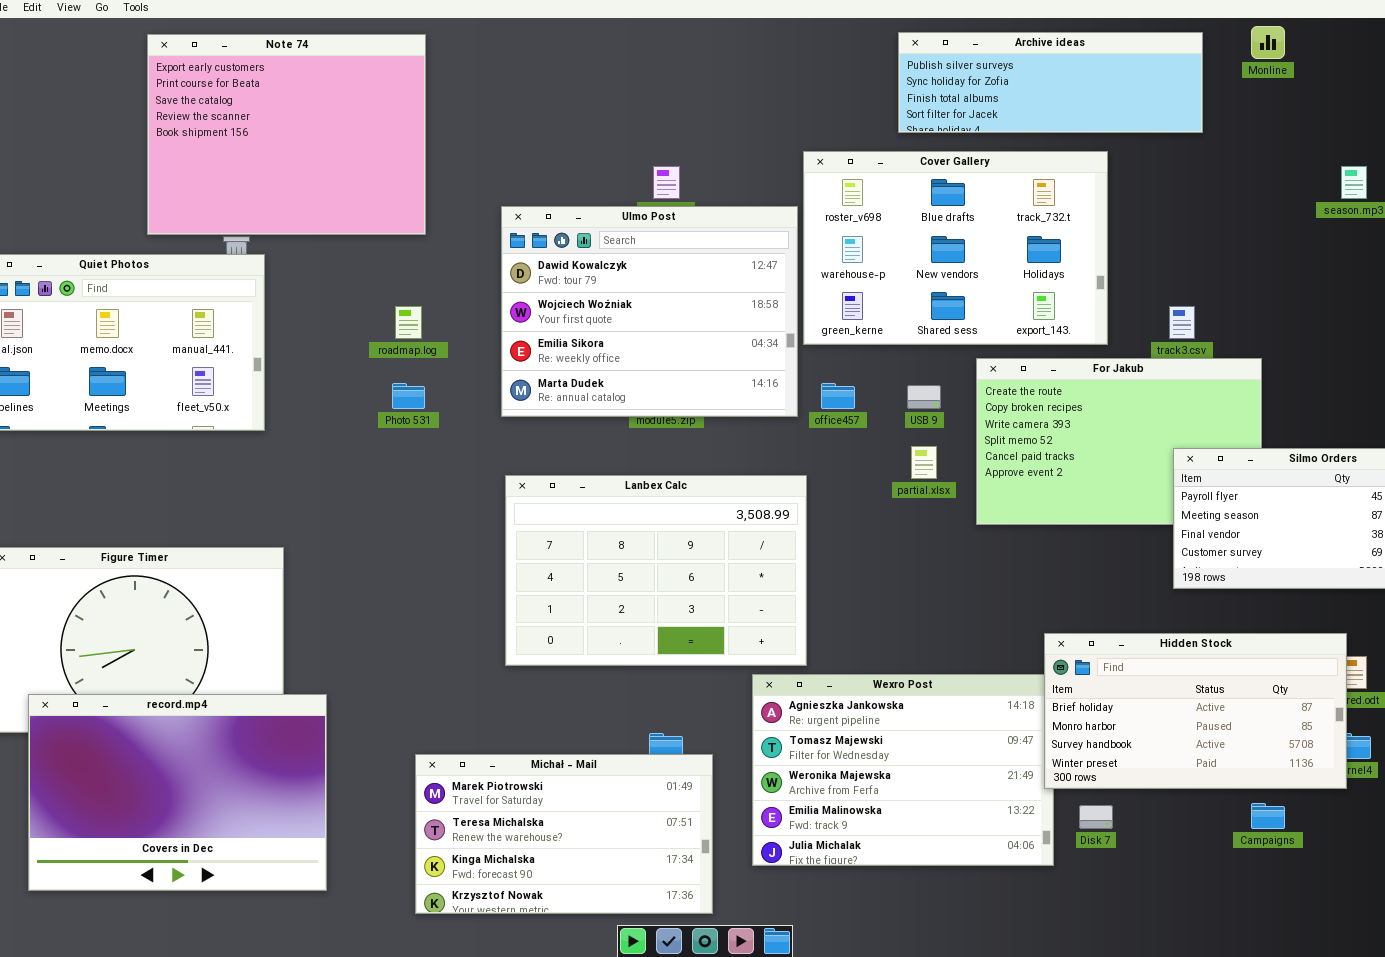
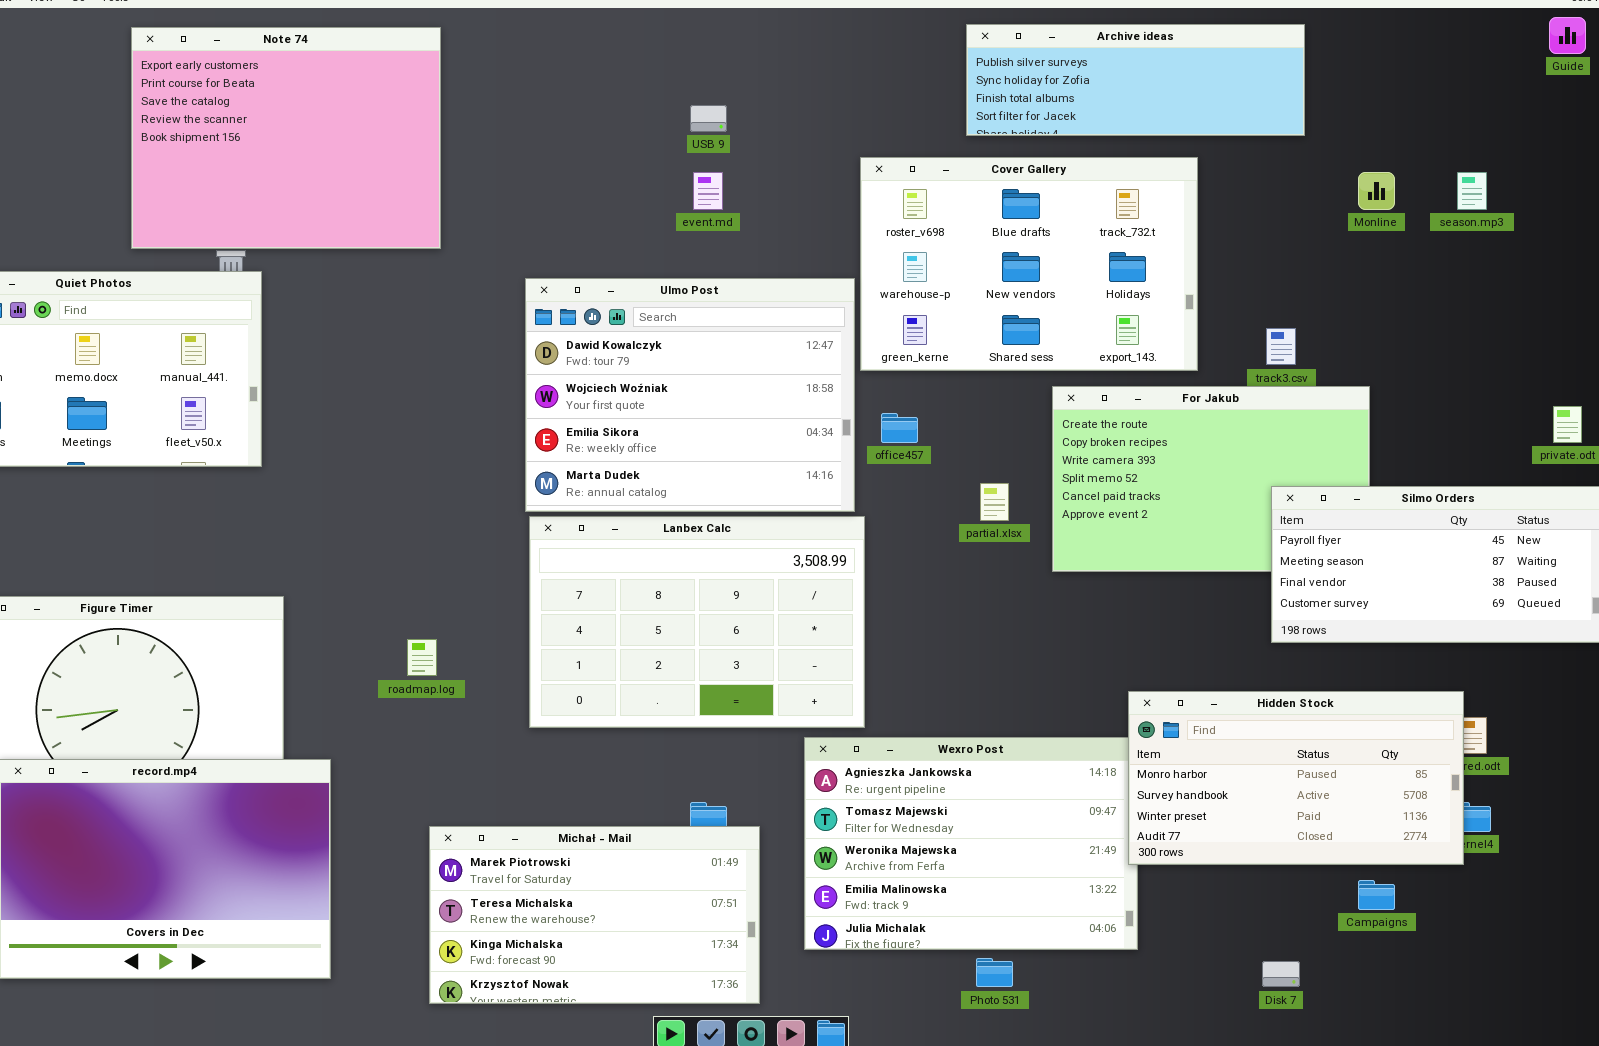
Monline: [1251,26,1285,59] -> [1358,172,1395,210], moved
Ulmo Post: [501,206,798,417] -> [525,278,855,512], moved
roadmap.log: [395,306,422,339] -> [407,639,437,676], moved
Photo 531: [392,383,425,409] -> [976,958,1013,987], moved
USB 9: [907,385,941,409] -> [690,105,727,132], moved
Hidden Stock: [1044,633,1347,789] -> [1128,691,1464,865], scrolled down 1 row
Disk 7: [1079,805,1113,829] -> [1262,961,1300,987], moved

